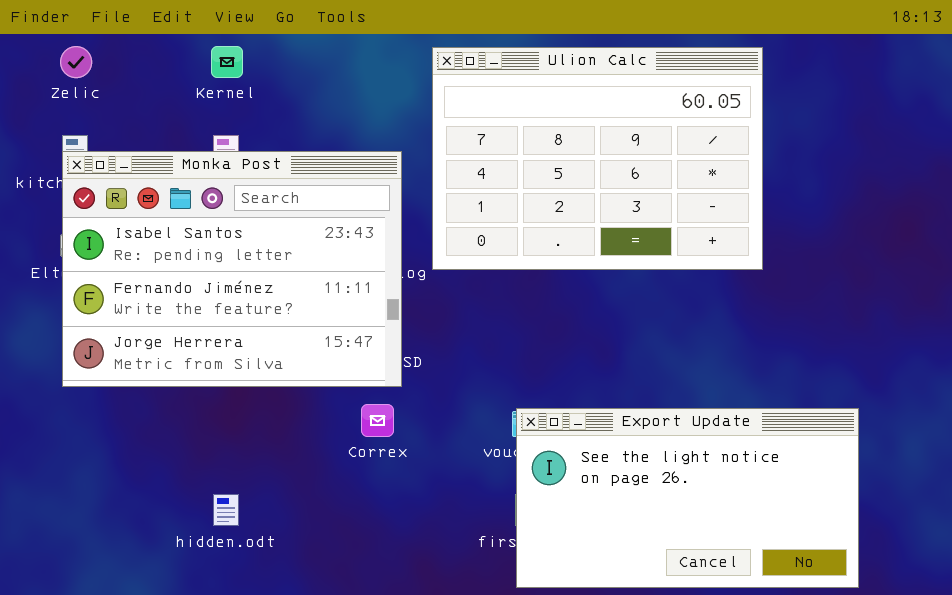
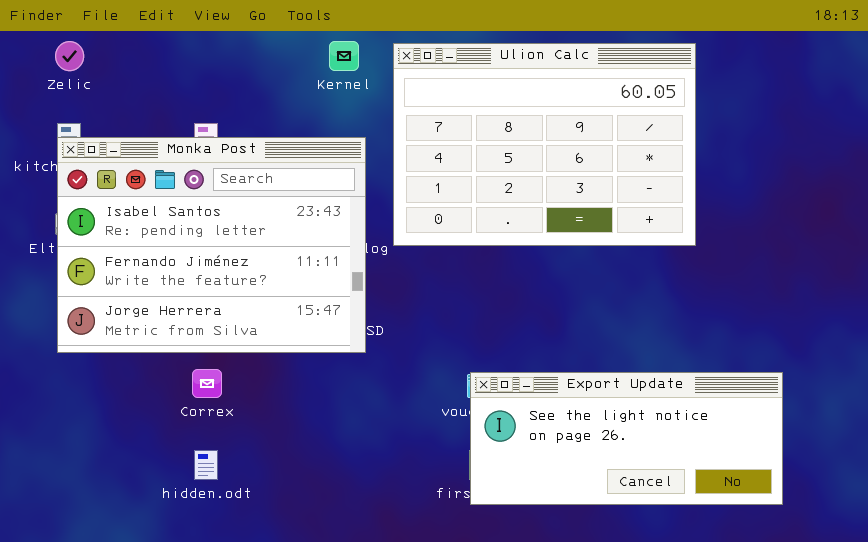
Kernel: [211,46,243,78] -> [329,41,359,71], moved
Correx: [361,404,394,437] -> [192,369,222,398], moved
Export Update: [516,408,859,588] -> [470,372,783,505], resized

